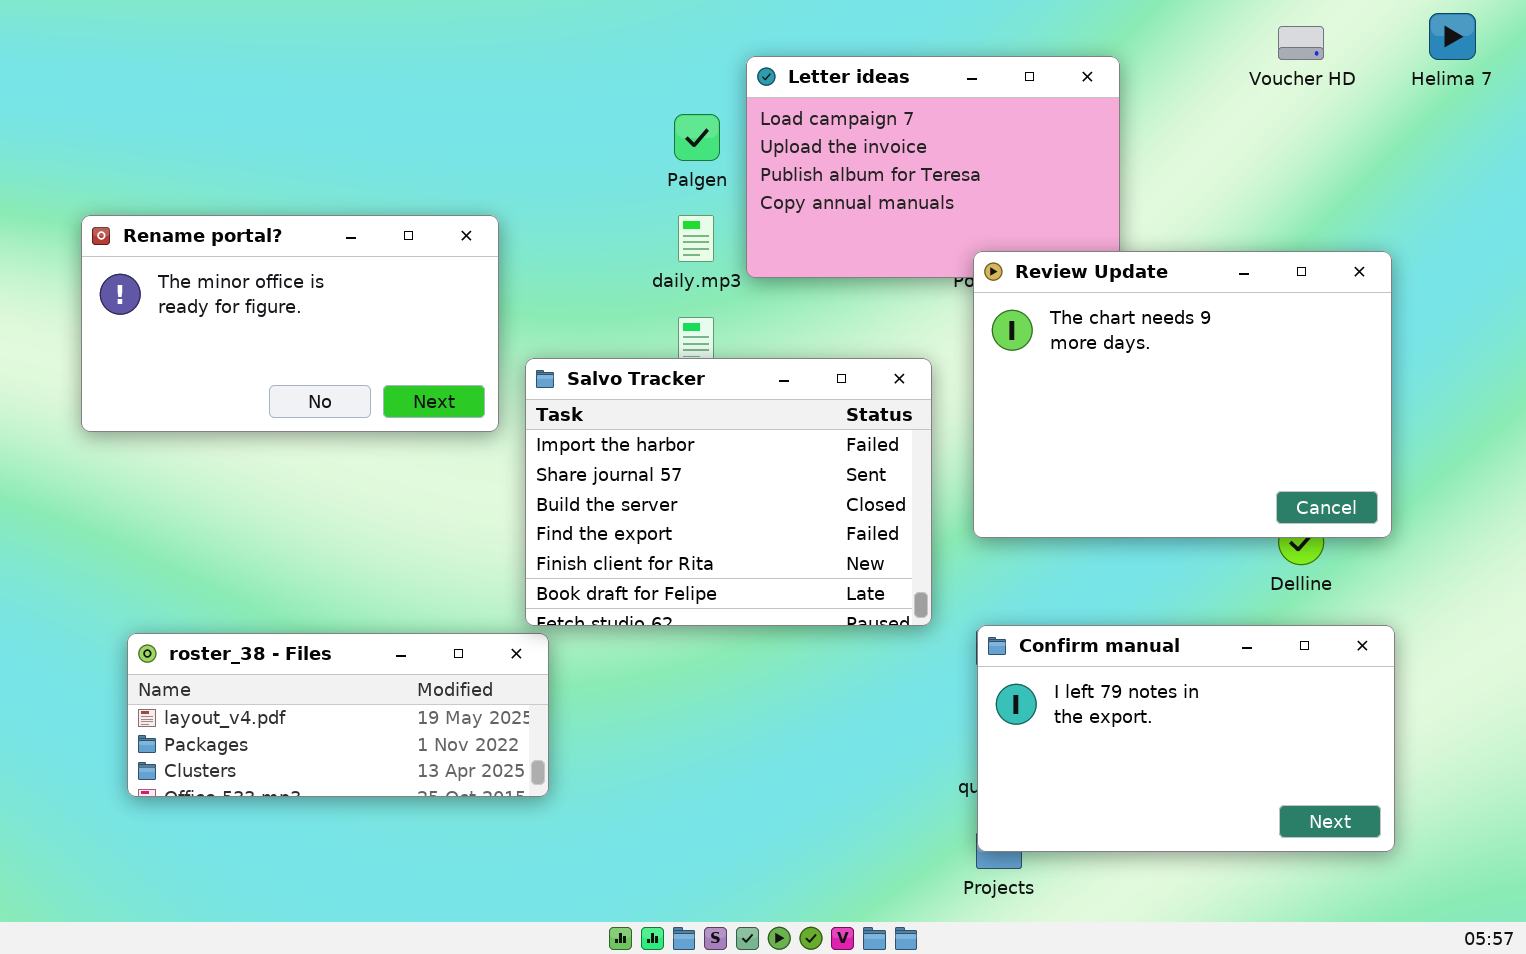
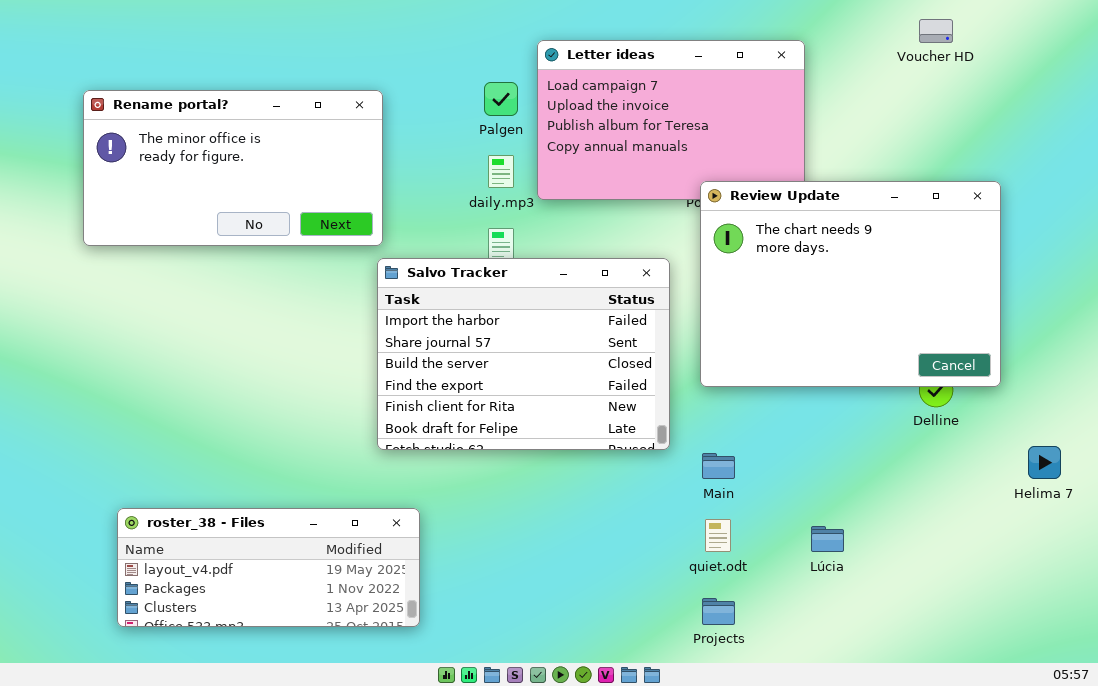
Helima 7: [1429,13,1476,60] -> [1028,446,1061,479], moved
Rename portal?: [81,215,499,432] -> [83,90,383,246], moved
Confirm manual: [977,625,1395,852] -> none, closed
roster_38 - Files: [127,633,549,797] -> [117,508,420,627], moved

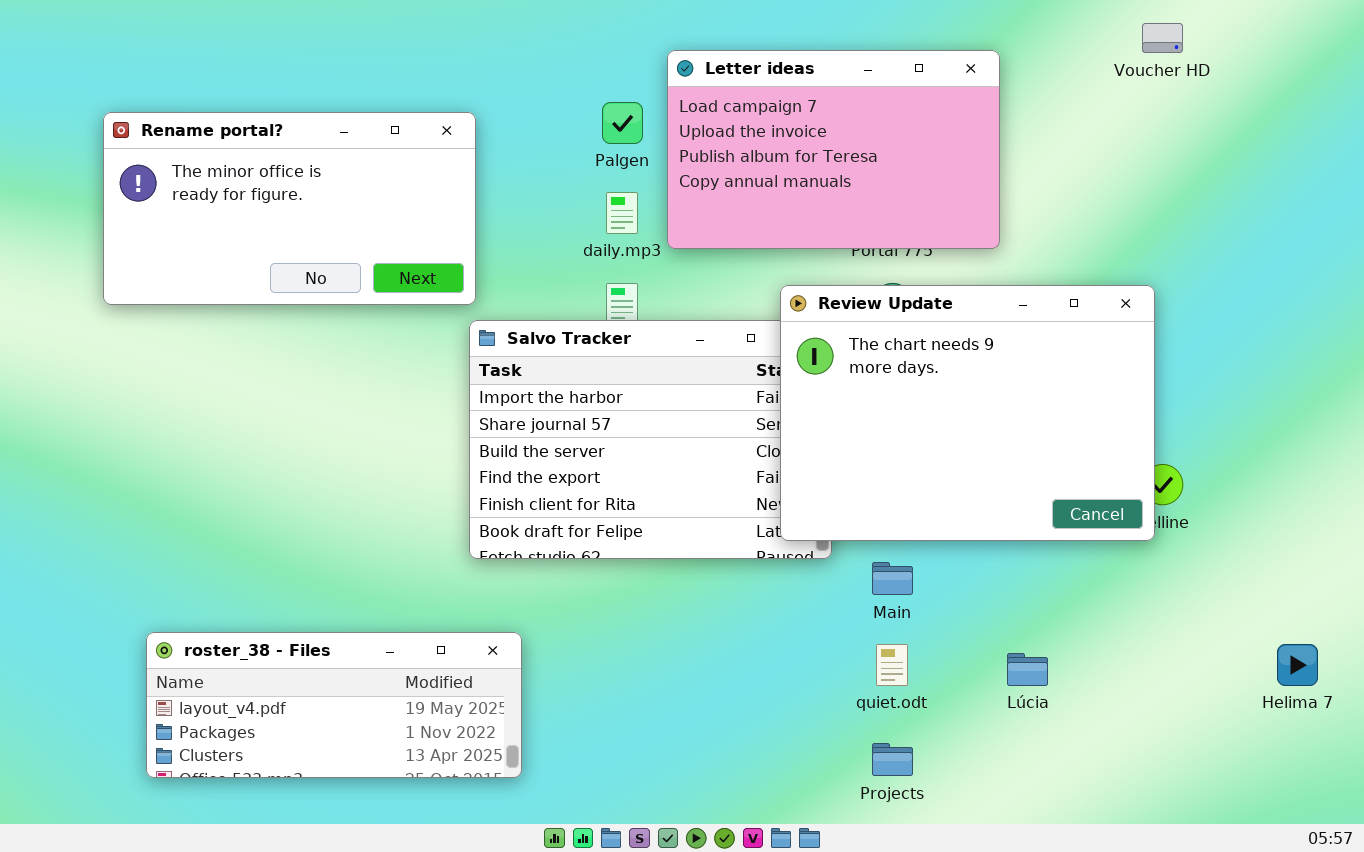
Review Update: [700,181,1001,387] -> [780,285,1155,541], moved
Helima 7: [1028,446,1061,479] -> [1277,644,1318,686], moved

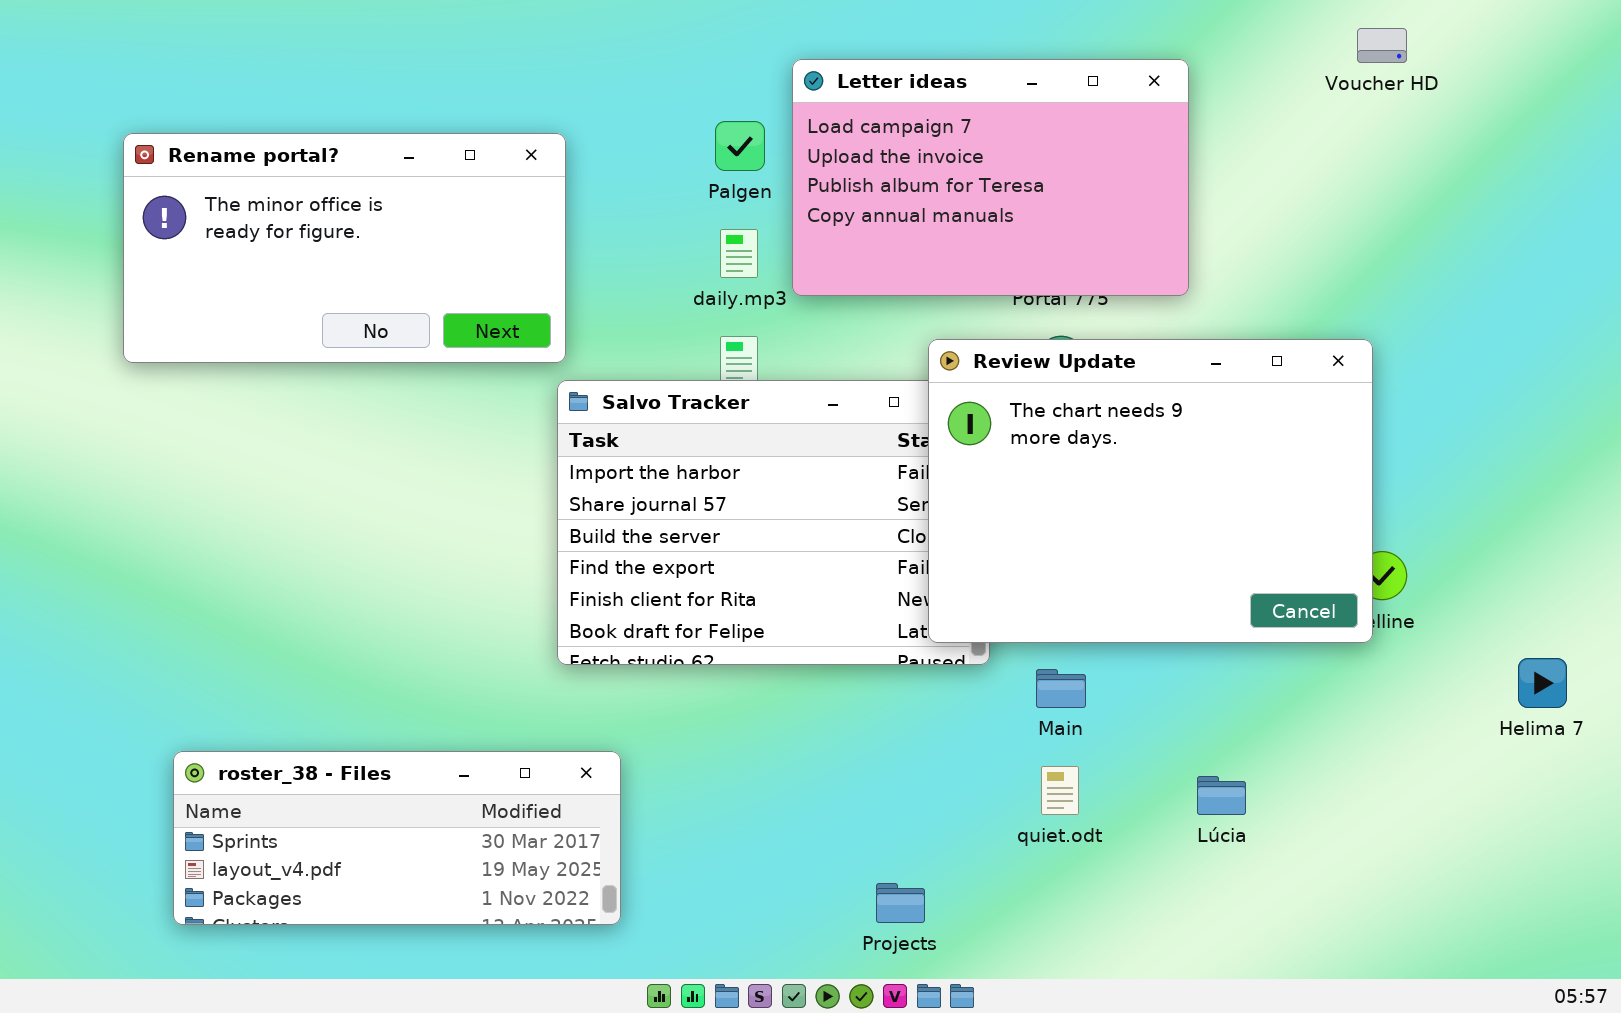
roster_38 - Files: [146,632,522,778] -> [173,751,621,925], scrolled up 1 row
Helima 7: [1277,644,1318,686] -> [1518,658,1567,708], moved
Projects: [872,743,913,776] -> [876,883,925,923], moved

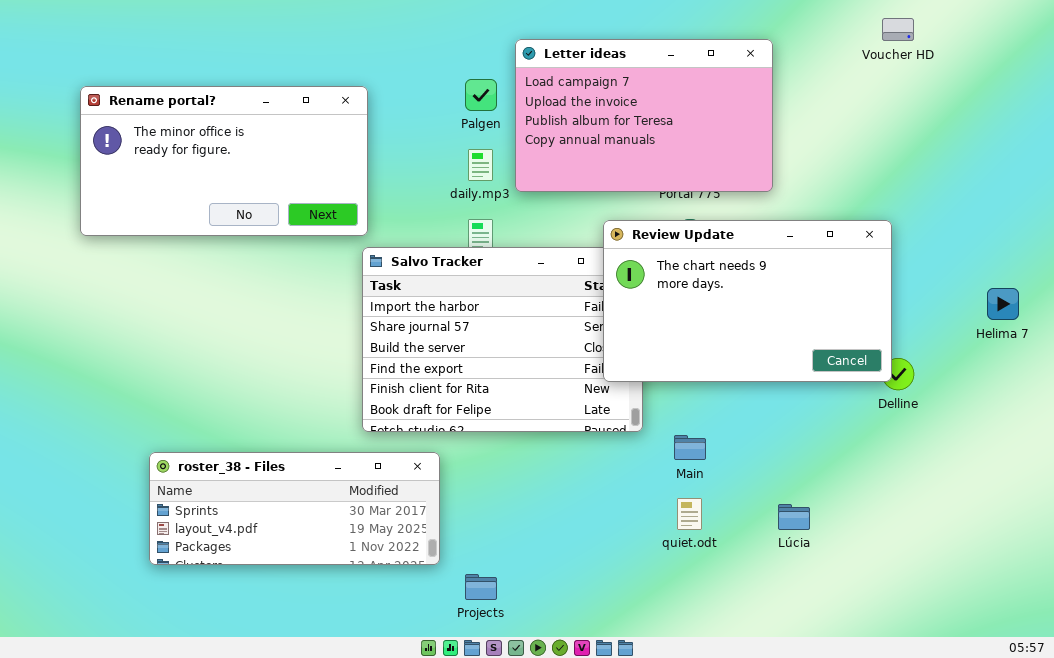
Review Update: [928,339,1373,643] -> [603,220,892,382], resized
Helima 7: [1518,658,1567,708] -> [987,288,1019,320], moved
roster_38 - Files: [173,751,621,925] -> [149,452,440,565], moved
Projects: [876,883,925,923] -> [465,574,497,600], moved

